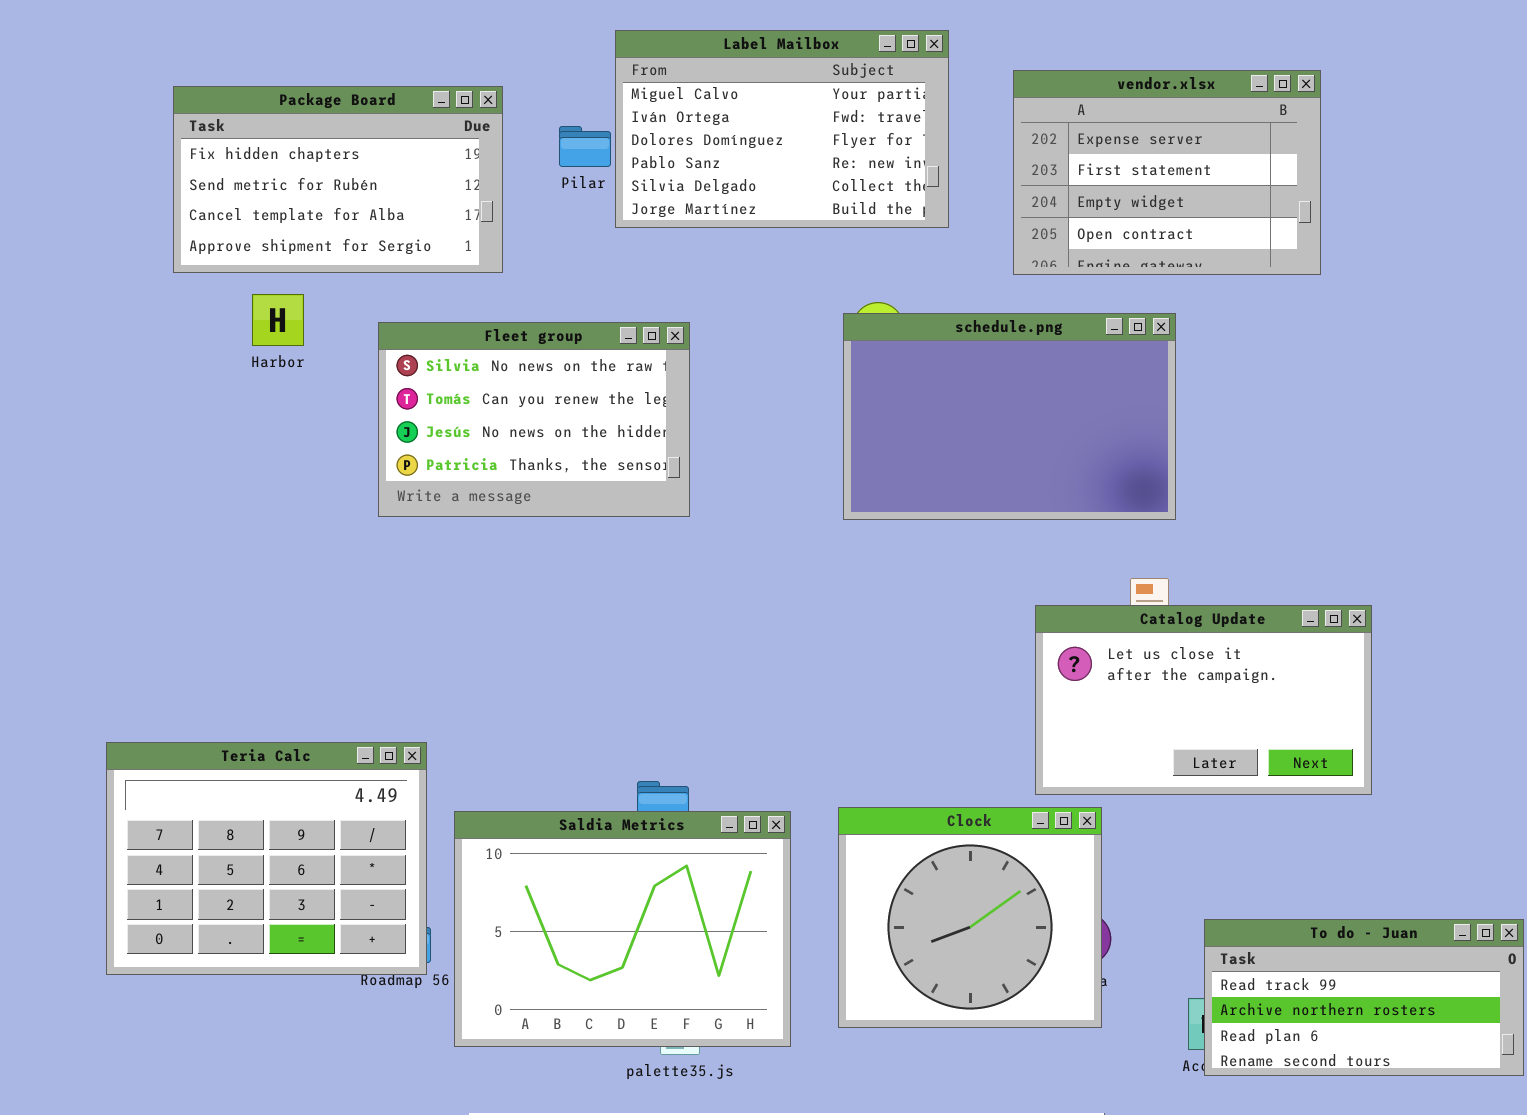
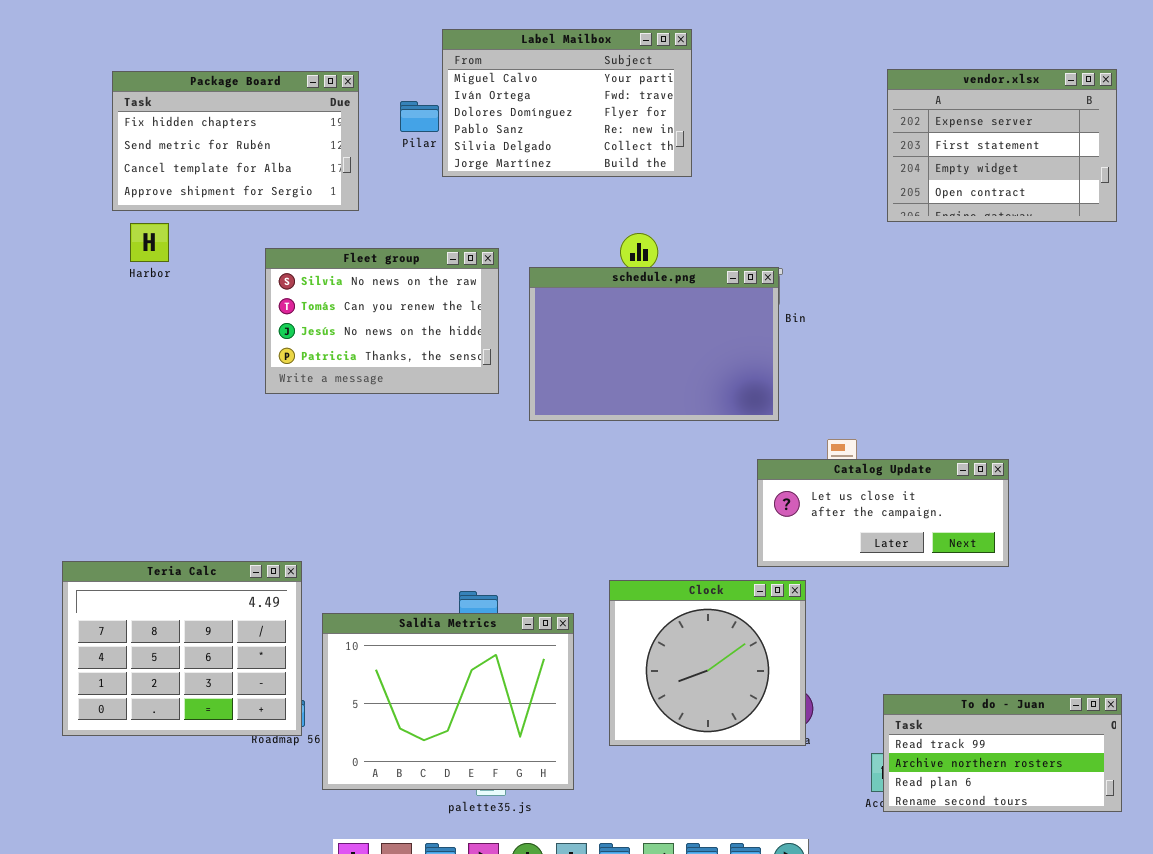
vendor.xlsx: [1013,70,1321,275] -> [887,69,1117,222], moved
Harbor: [252,294,304,346] -> [130,223,169,262], moved
schedule.png: [843,313,1176,520] -> [529,267,779,421], moved
Catalog Update: [1035,605,1372,795] -> [757,459,1009,567], resized
Clock: [838,807,1102,1028] -> [609,580,806,746], moved

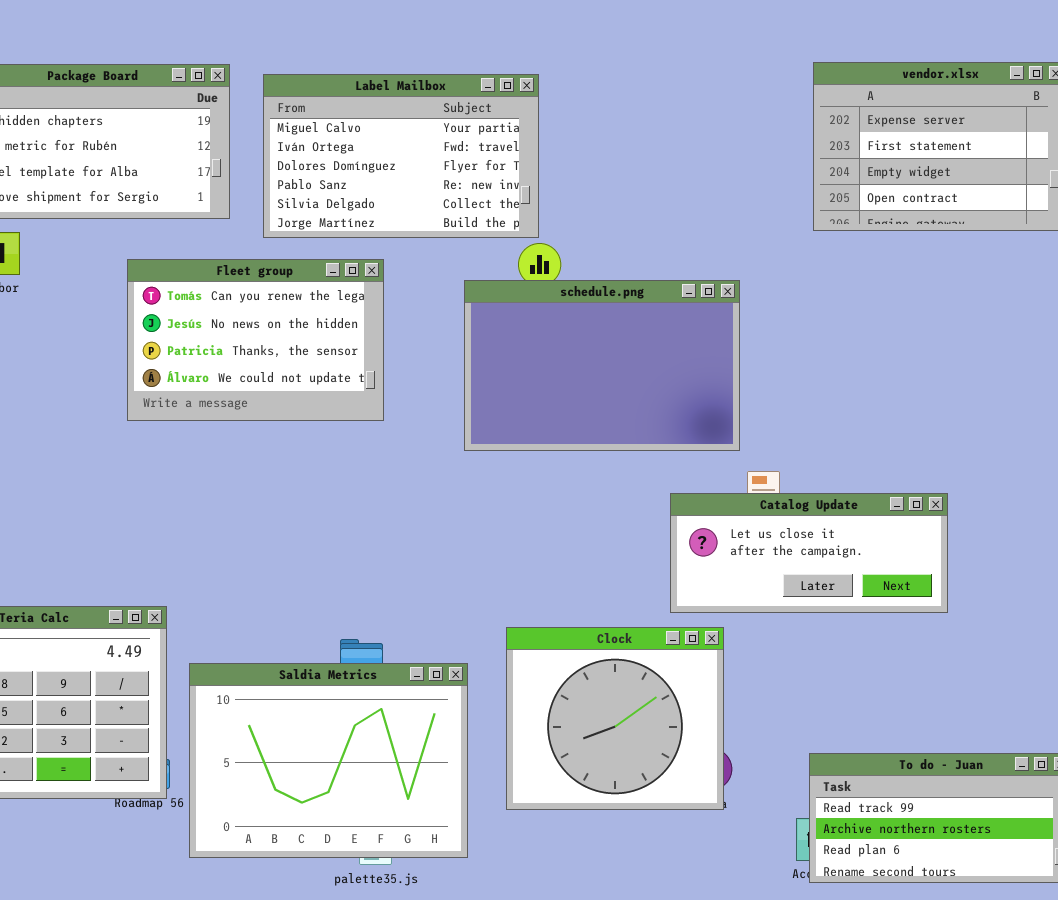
Label Mailbox: [442,29,692,177] -> [263,74,539,238], moved
Fleet group: [265,248,499,394] -> [127,259,384,421], scrolled down 1 row
schedule.png: [529,267,779,421] -> [464,280,740,451], moved

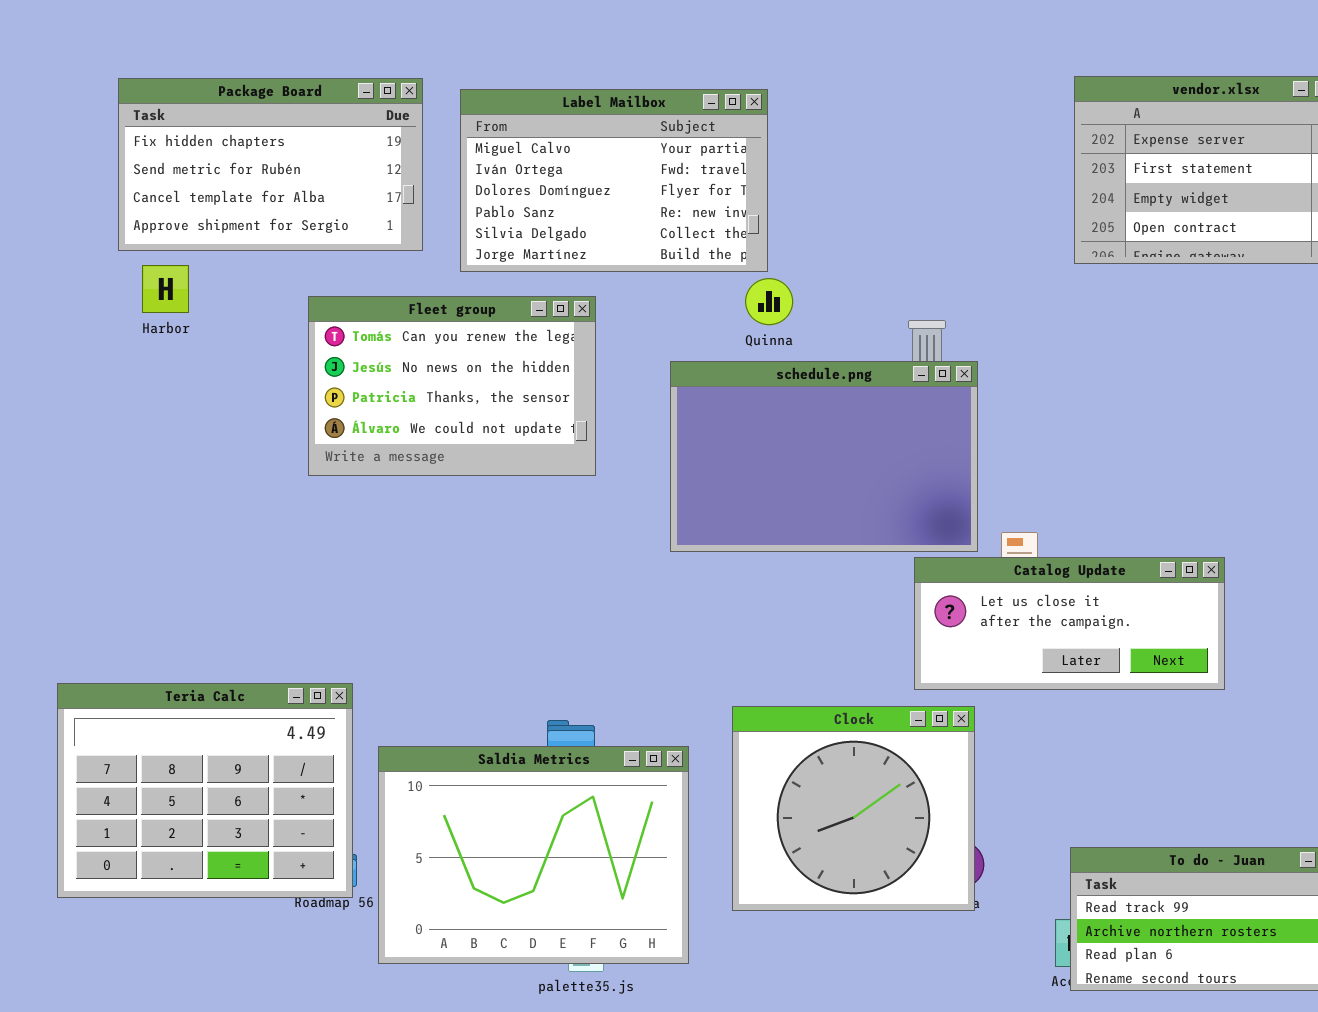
schedule.png: [464,280,740,451] -> [670,361,978,552], moved

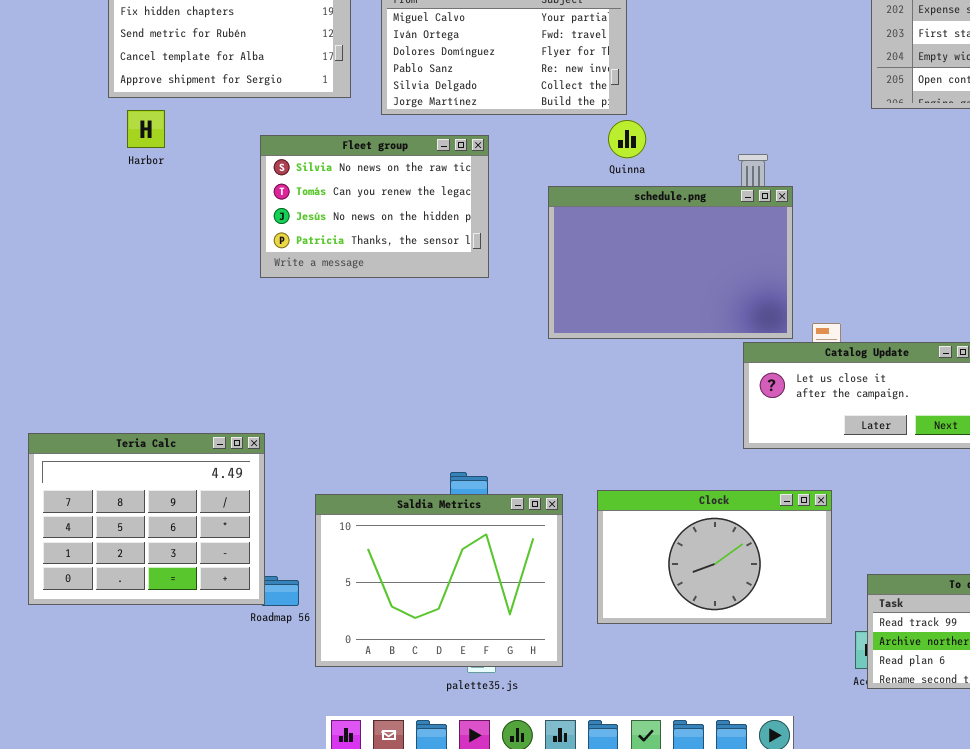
Fleet group: [308,296,596,476] -> [260,135,489,278], scrolled up 1 row
Teria Calc: [57,683,353,898] -> [28,433,265,605], moved
Clock: [732,706,975,911] -> [597,490,832,624], resized

